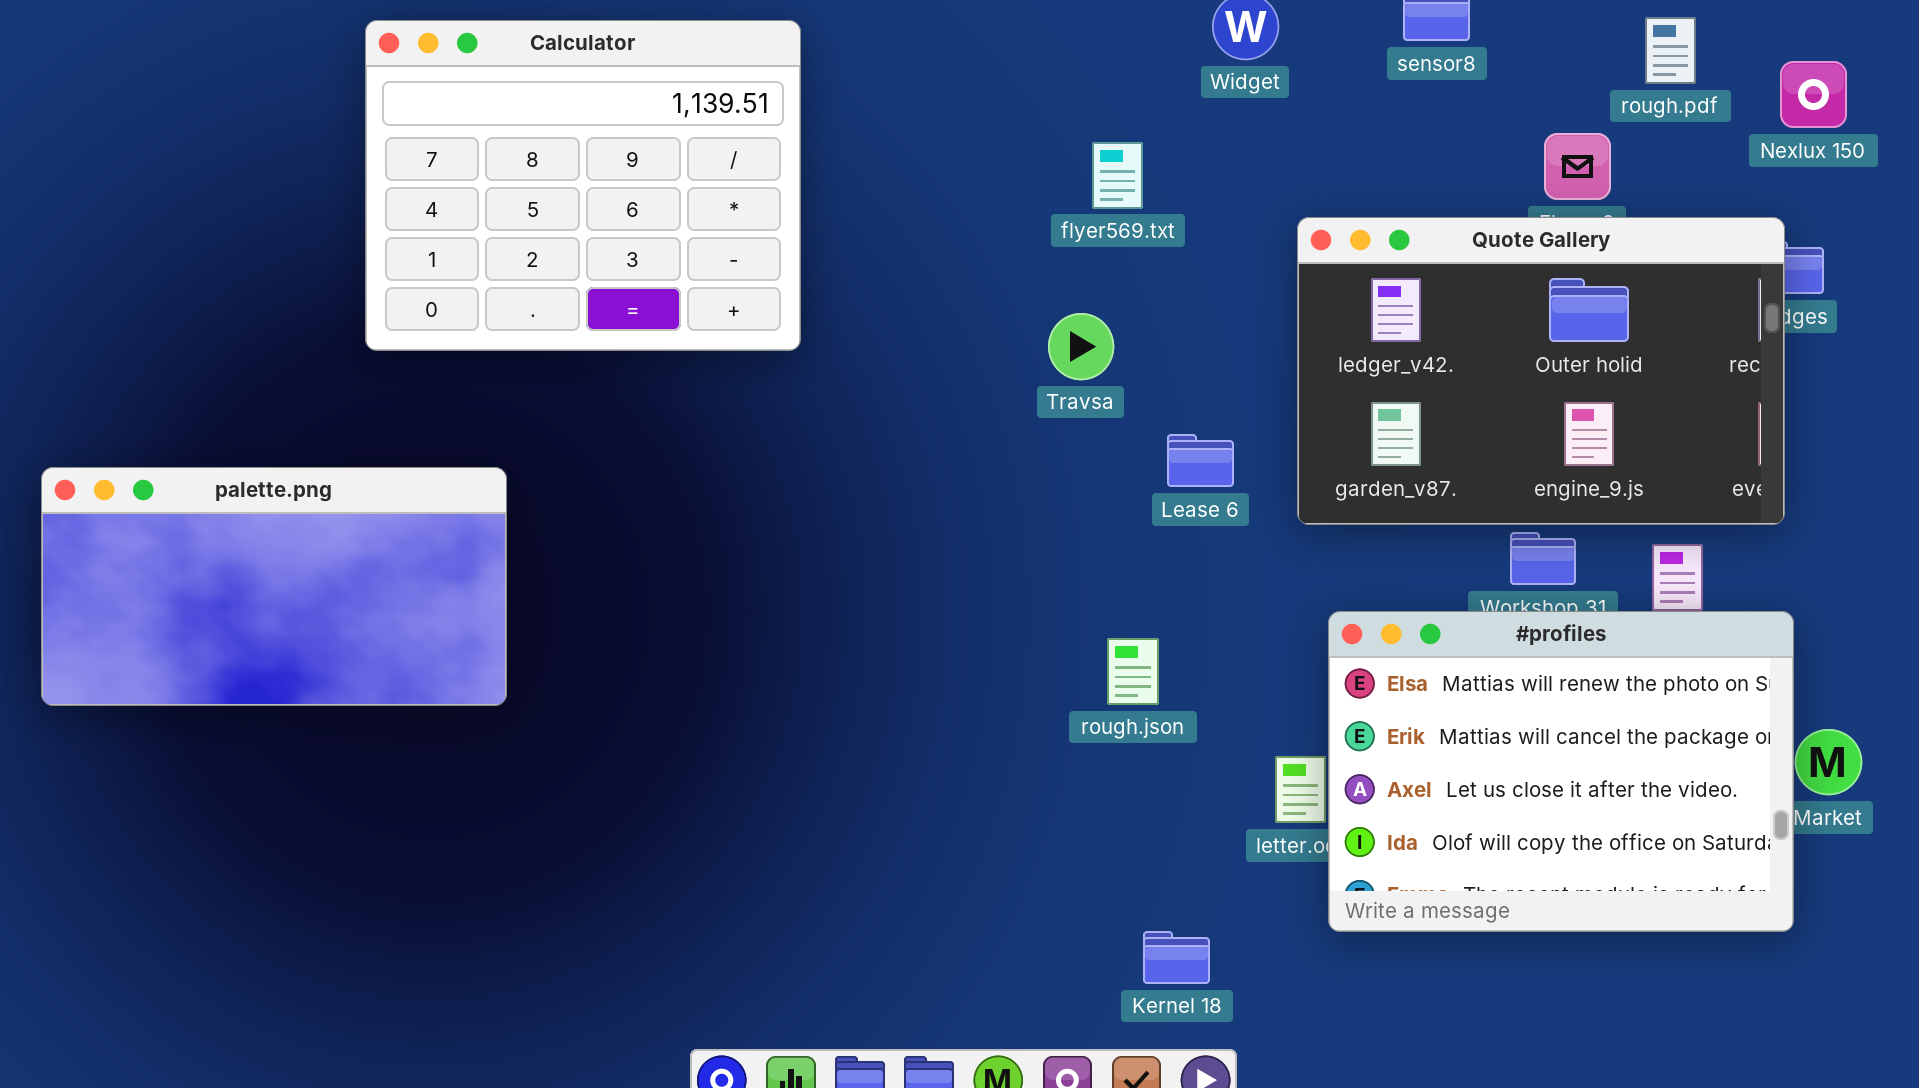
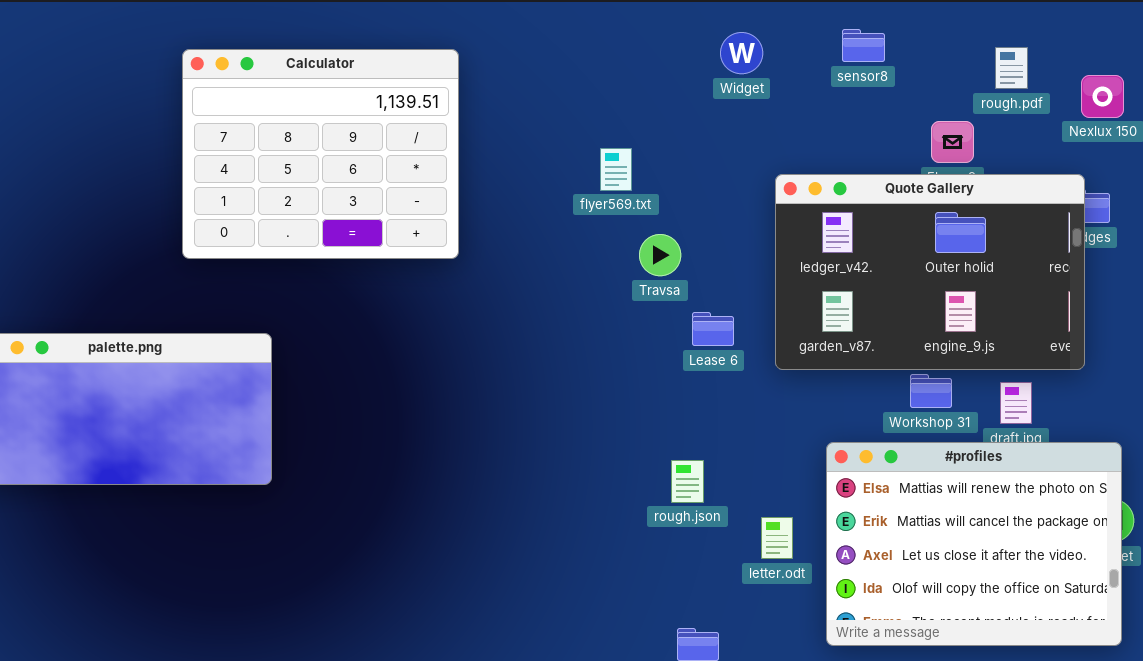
flyer569.txt: [1092,142,1143,209] -> [600,148,632,191], moved
Travsa: [1048,313,1114,380] -> [639,234,681,276], moved
#profiles: [1328,611,1794,932] -> [826,442,1122,646], moved
rough.json: [1107,638,1159,705] -> [671,460,704,503], moved

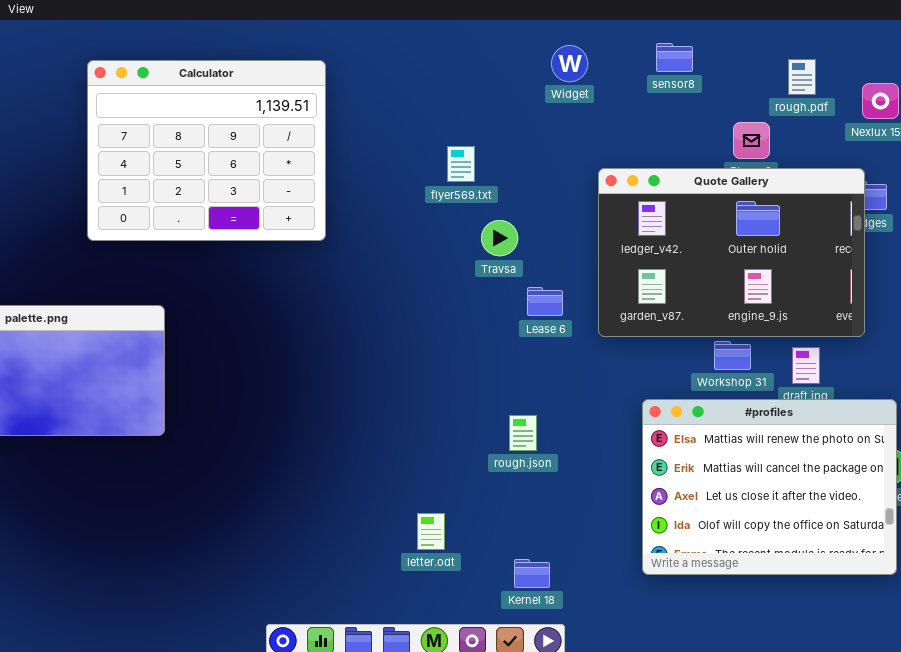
letter.odt: [761,517,793,559] -> [417,513,445,550], moved

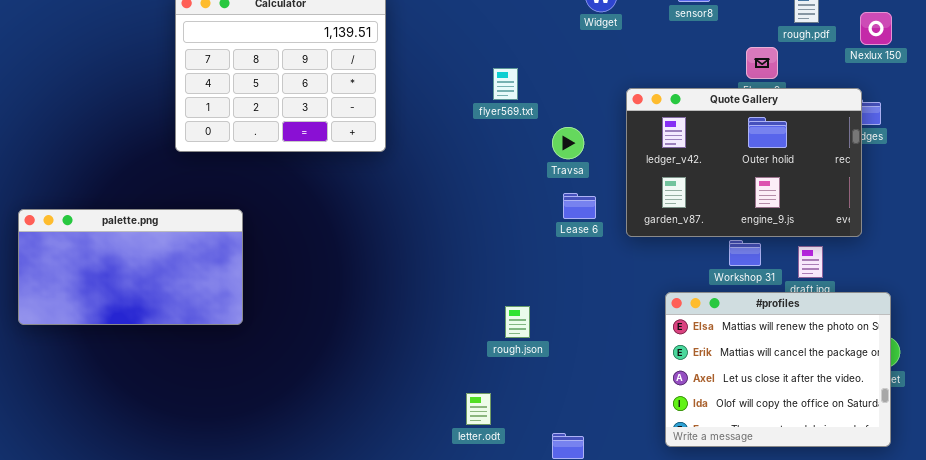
Travsa: [481,220,518,256] -> [552,127,584,159], moved
rough.json: [509,415,537,451] -> [505,306,530,338], moved

